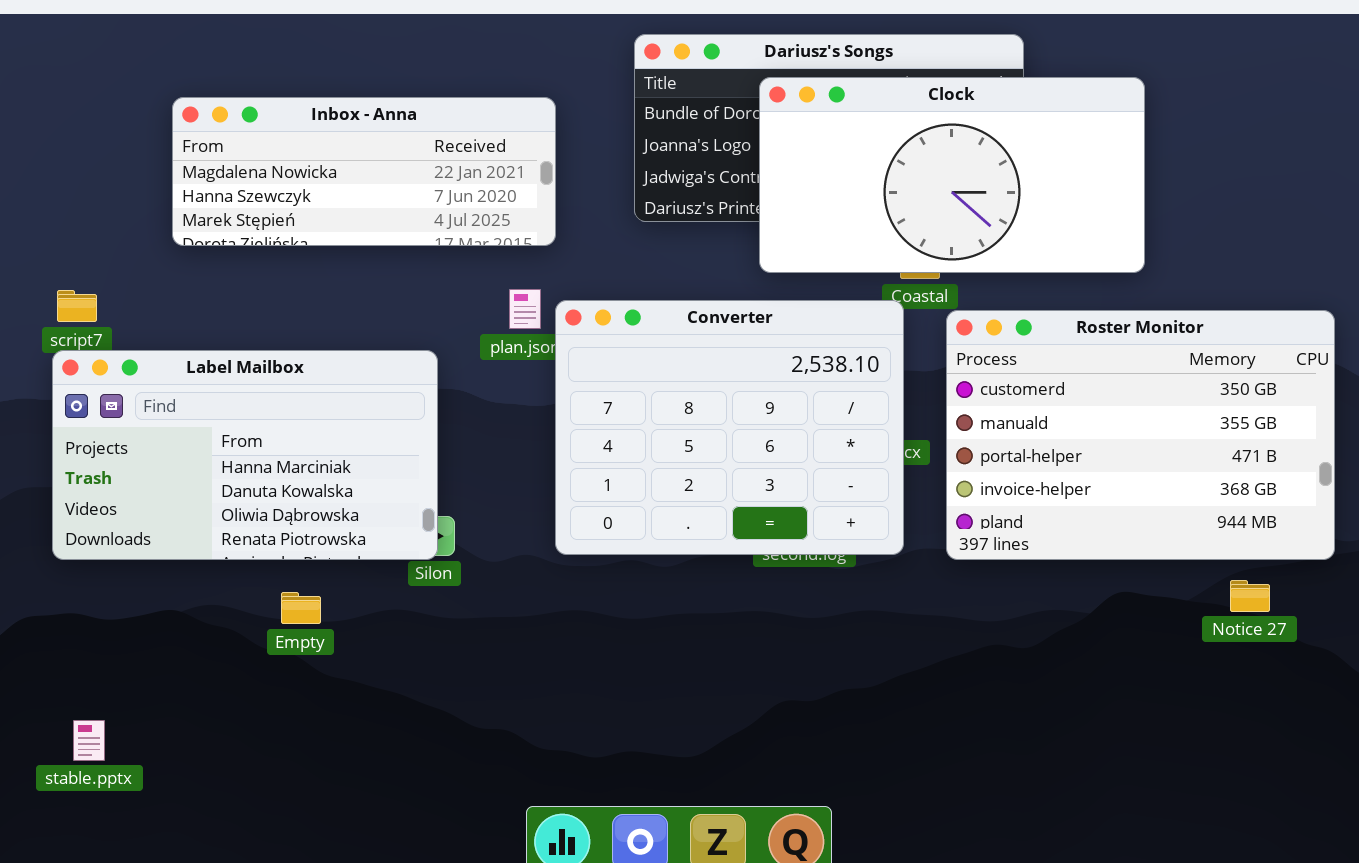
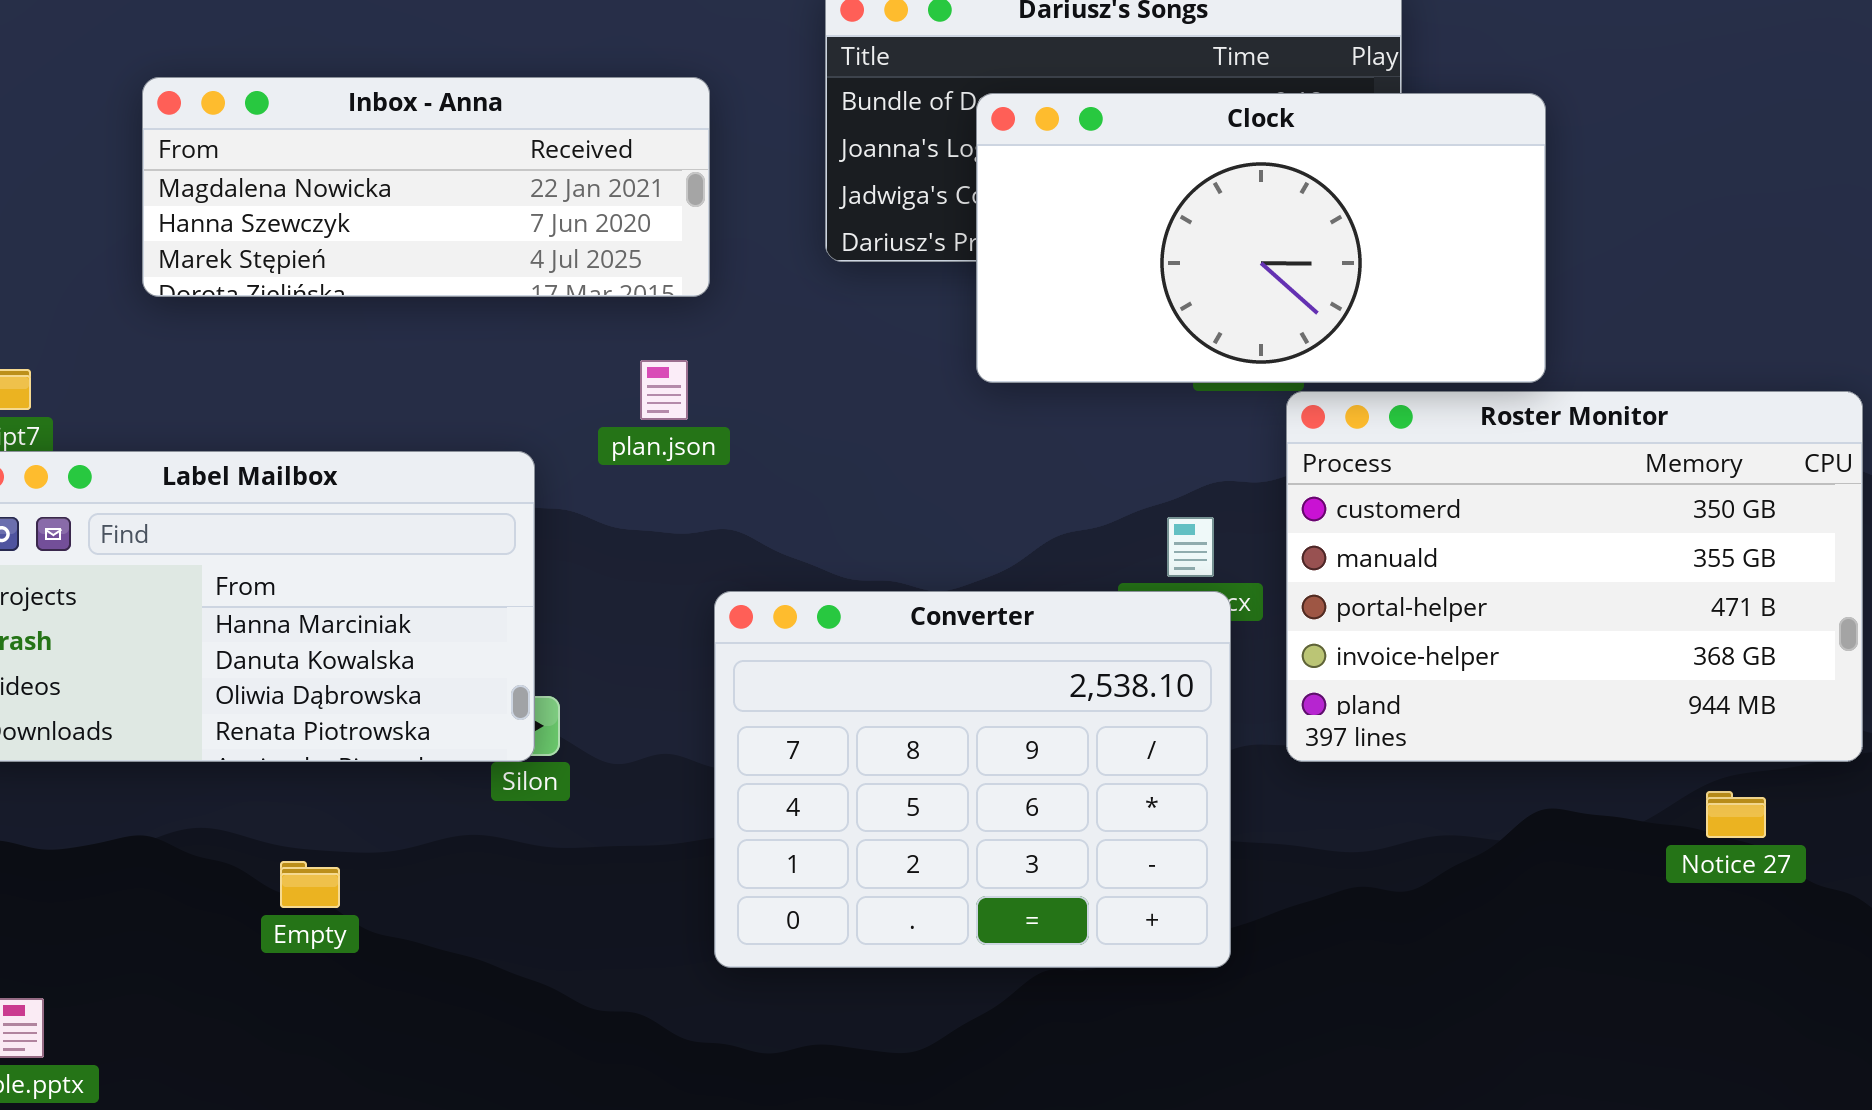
Clock: [759,77,1145,273] -> [976,93,1546,383], moved
Converter: [555,300,904,555] -> [714,591,1231,968], moved
Empty: [281,592,321,624] -> [280,861,340,908], moved

